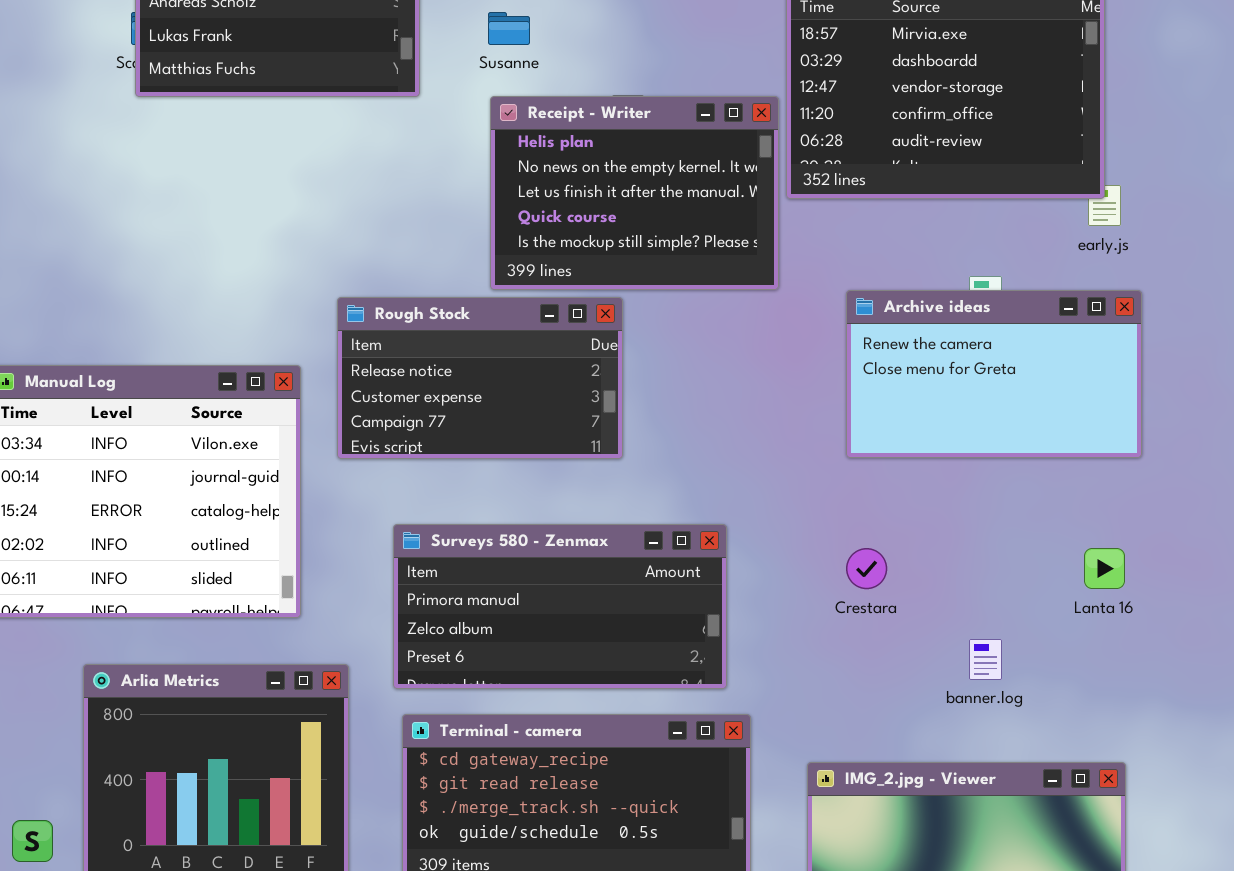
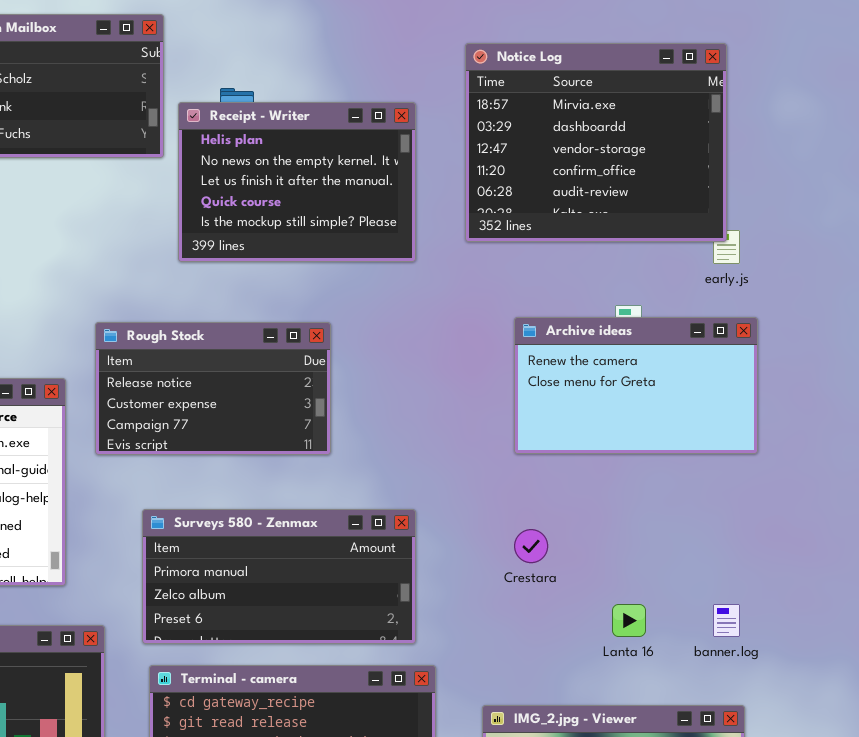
Receipt - Writer: [490,96,779,290] -> [178,102,416,262], moved
Lanta 16: [1084,548,1125,589] -> [612,604,646,637], moved
banner.log: [969,639,1002,680] -> [713,604,740,637], moved

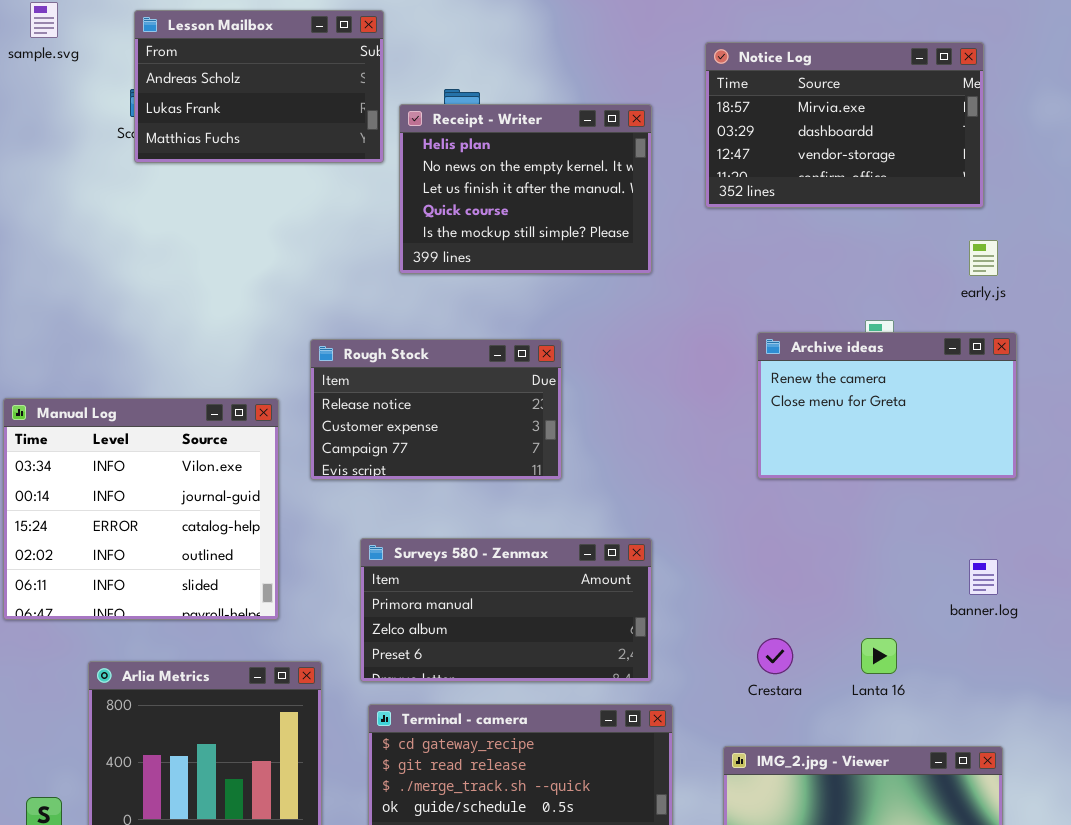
Notice Log: [465,43,727,242] -> [705,42,984,208], resized
Crestara: [514,529,548,563] -> [757,638,793,674], moved
banner.log: [713,604,740,637] -> [969,559,998,595], moved

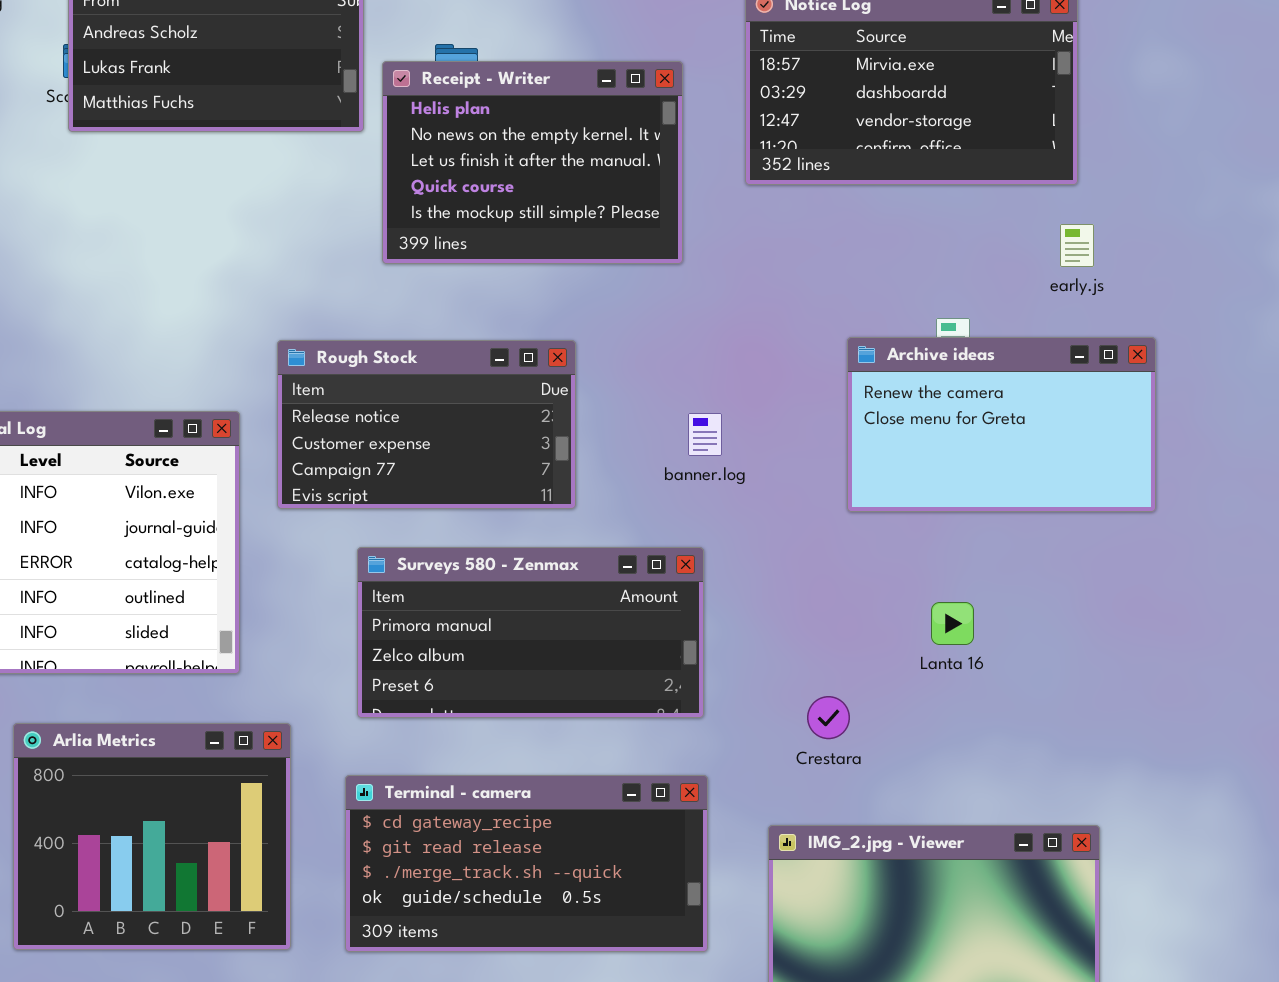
Archive ideas: [757,332,1017,479] -> [847,337,1156,512], moved
Surveys 580 - Zenmax: [360,538,652,682] -> [357,547,704,718], moved
banner.log: [969,559,998,595] -> [688,413,722,456], moved
Lanta 16: [861,638,897,674] -> [931,602,974,645], moved

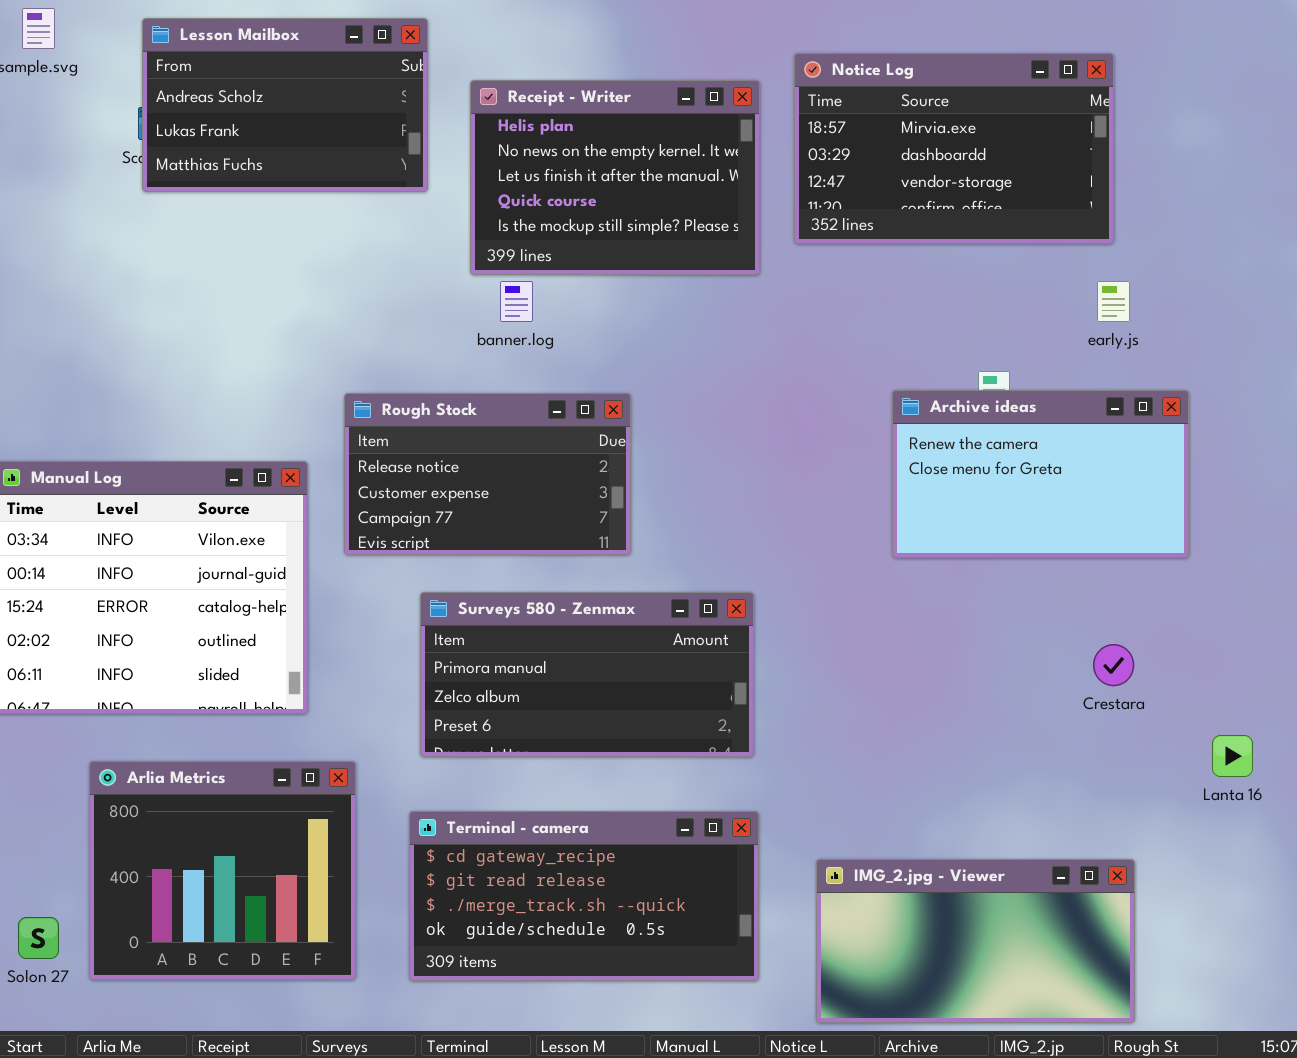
Receipt - Writer: [382,61,683,264] -> [470,80,760,275], moved
banner.log: [688,413,722,456] -> [500,281,533,322], moved
Lanta 16: [931,602,974,645] -> [1212,735,1253,777], moved
Crestara: [807,696,850,739] -> [1093,644,1134,686], moved

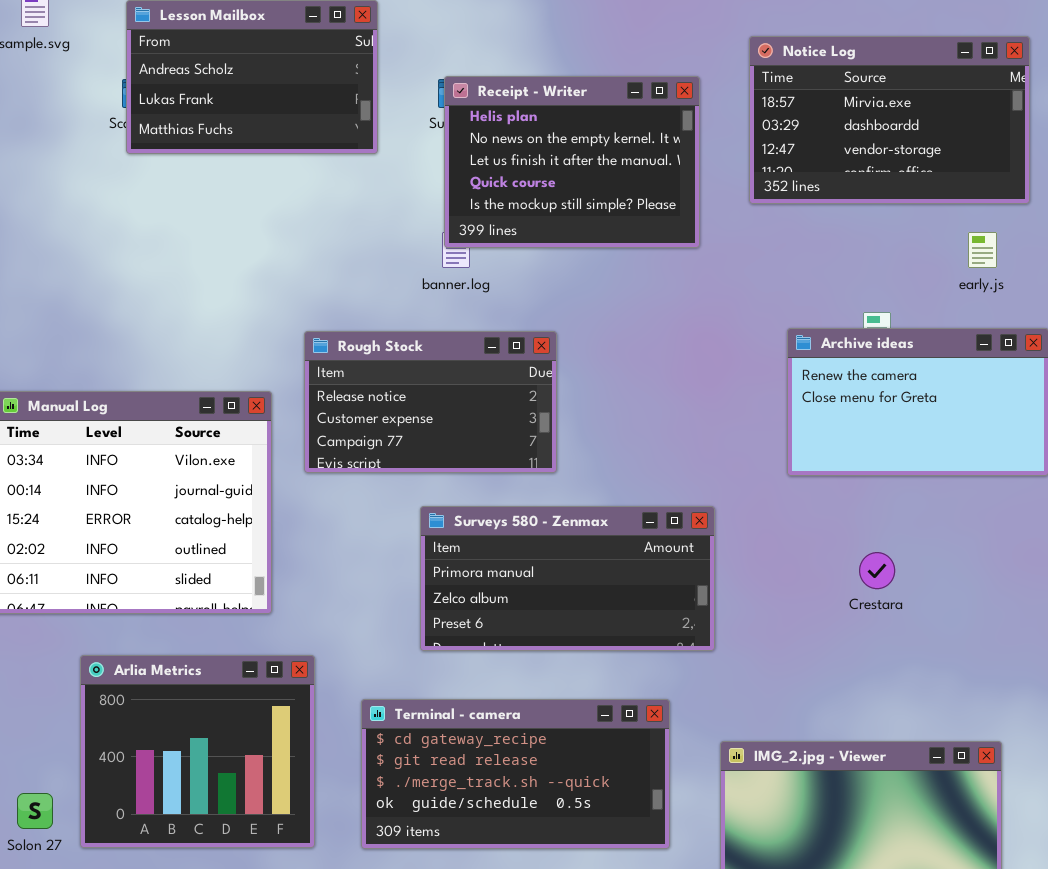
Notice Log: [794,53,1114,244] -> [749,36,1030,204], moved
Receipt - Writer: [470,80,760,275] -> [444,76,700,248], moved
Surveys 580 - Zenmax: [420,592,754,757] -> [420,506,715,651], moved
Crestara: [1093,644,1134,686] -> [859,552,895,589], moved

